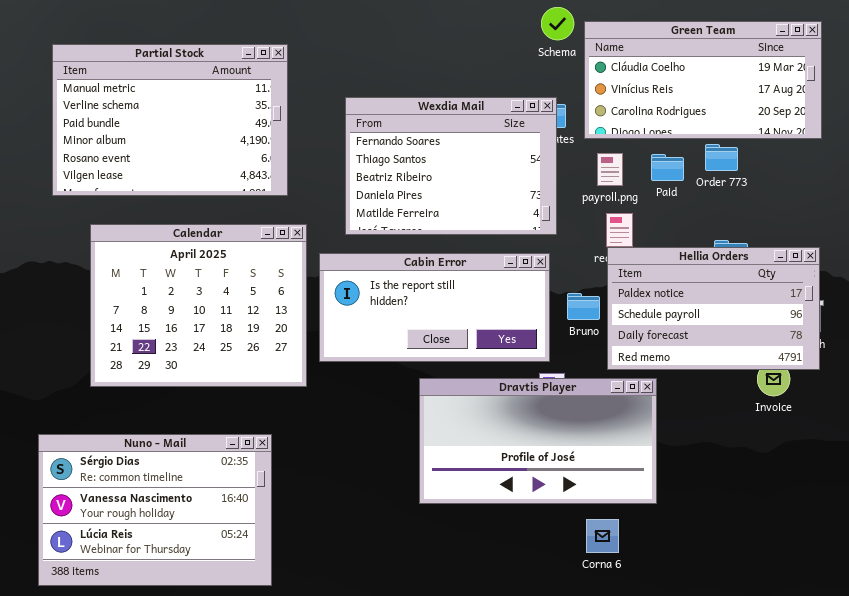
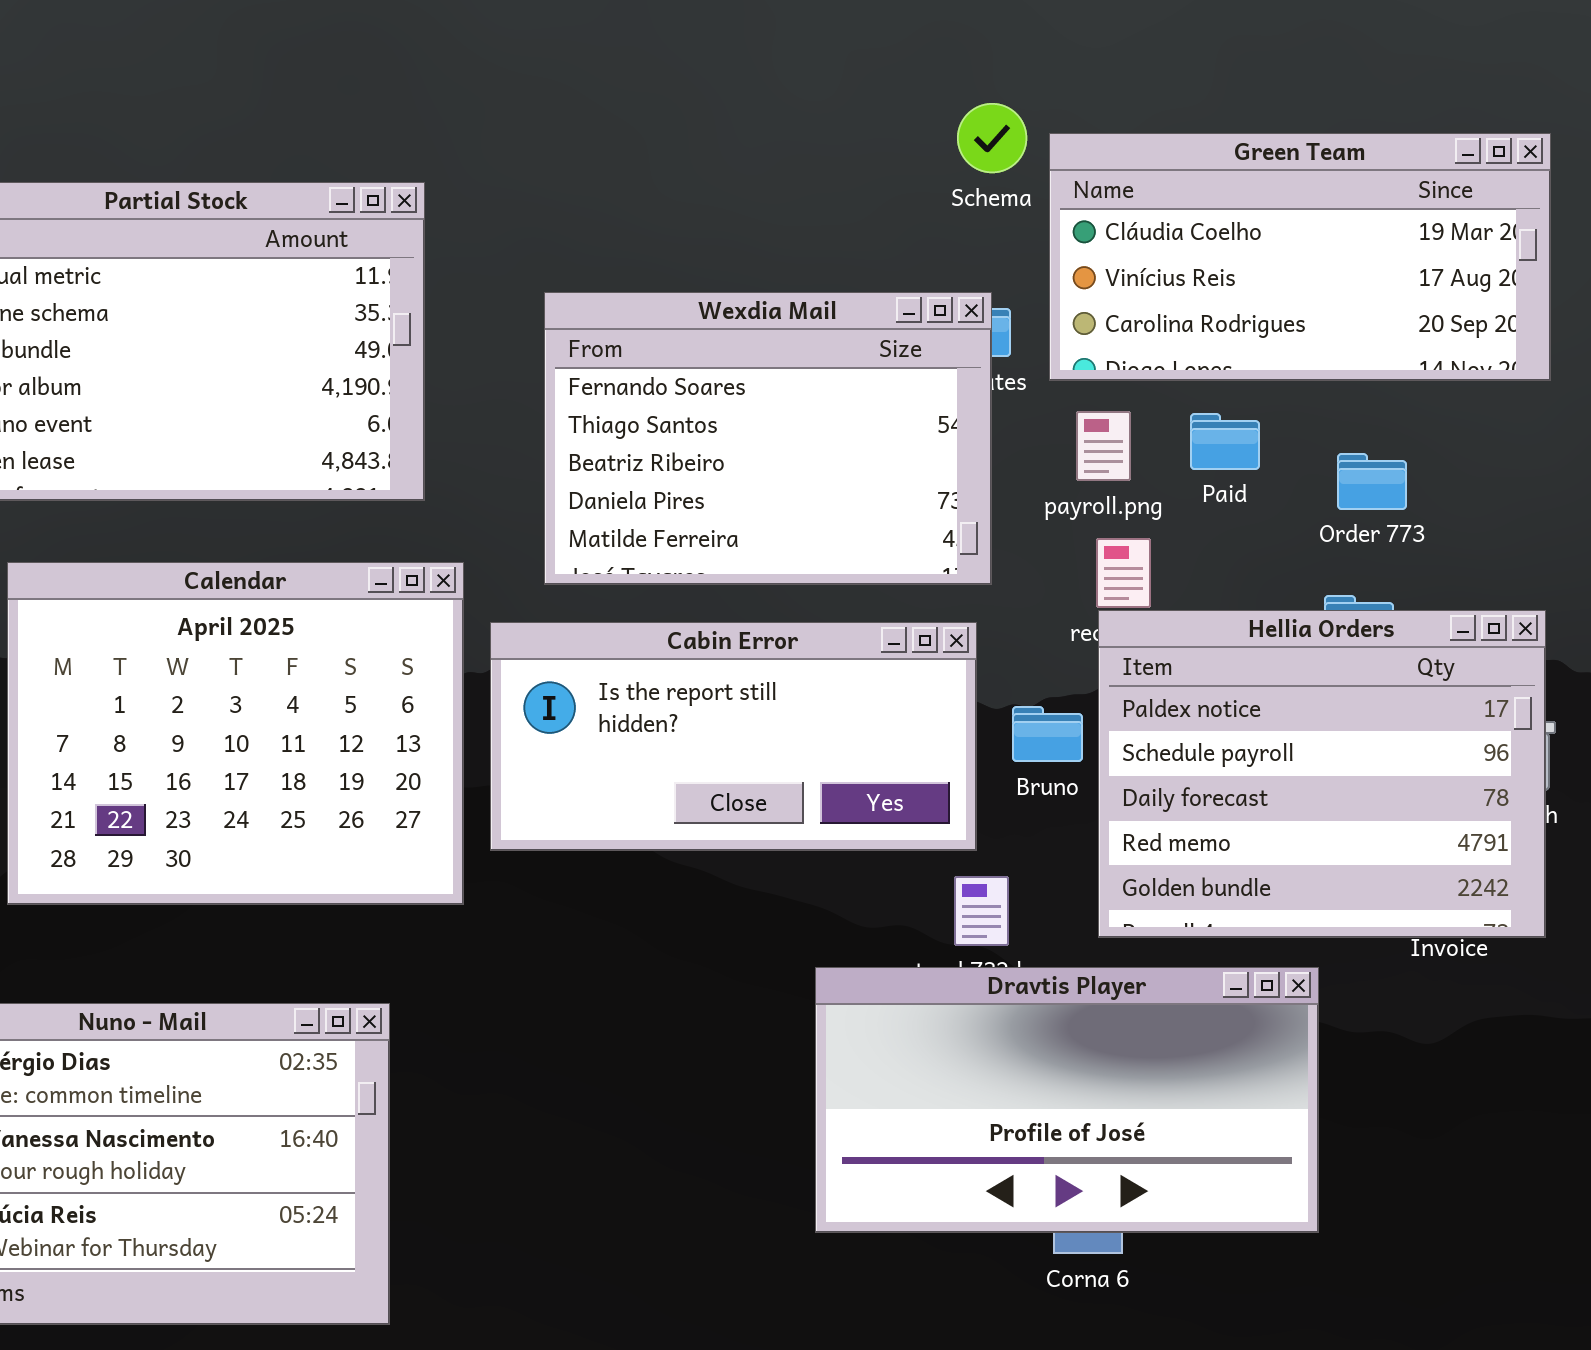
Order 773: [705,144,738,171] -> [1337,453,1407,510], moved
Hellia Orders: [607,247,820,370] -> [1098,610,1546,938], resized
Dravtis Player: [419,378,657,504] -> [815,967,1319,1233], moved

